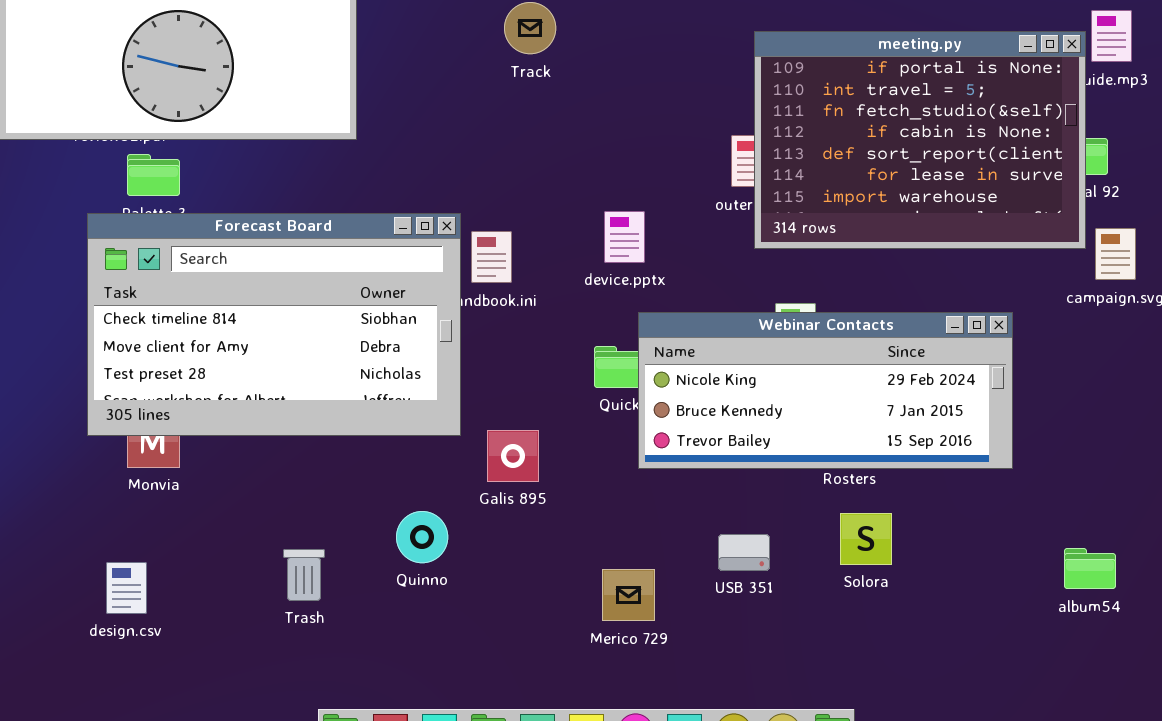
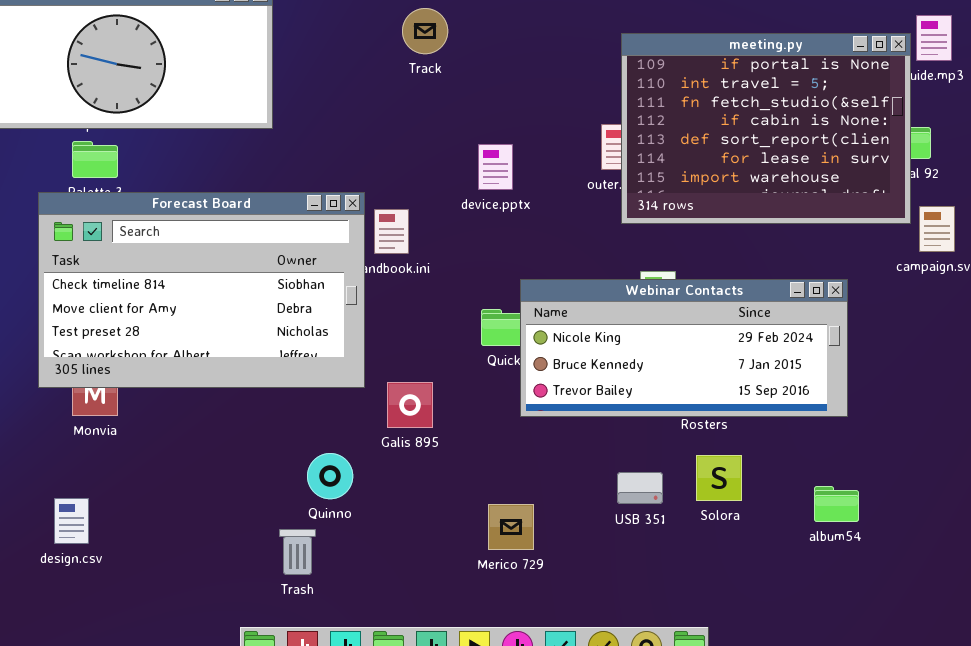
device.pptx: [604,211,645,263] -> [478,144,513,190], moved
USB 351: [718,534,770,571] -> [617,472,663,504], moved
album54: [1064,548,1116,589] -> [814,486,859,522], moved
Trash: [283,549,325,601] -> [279,529,316,575], moved

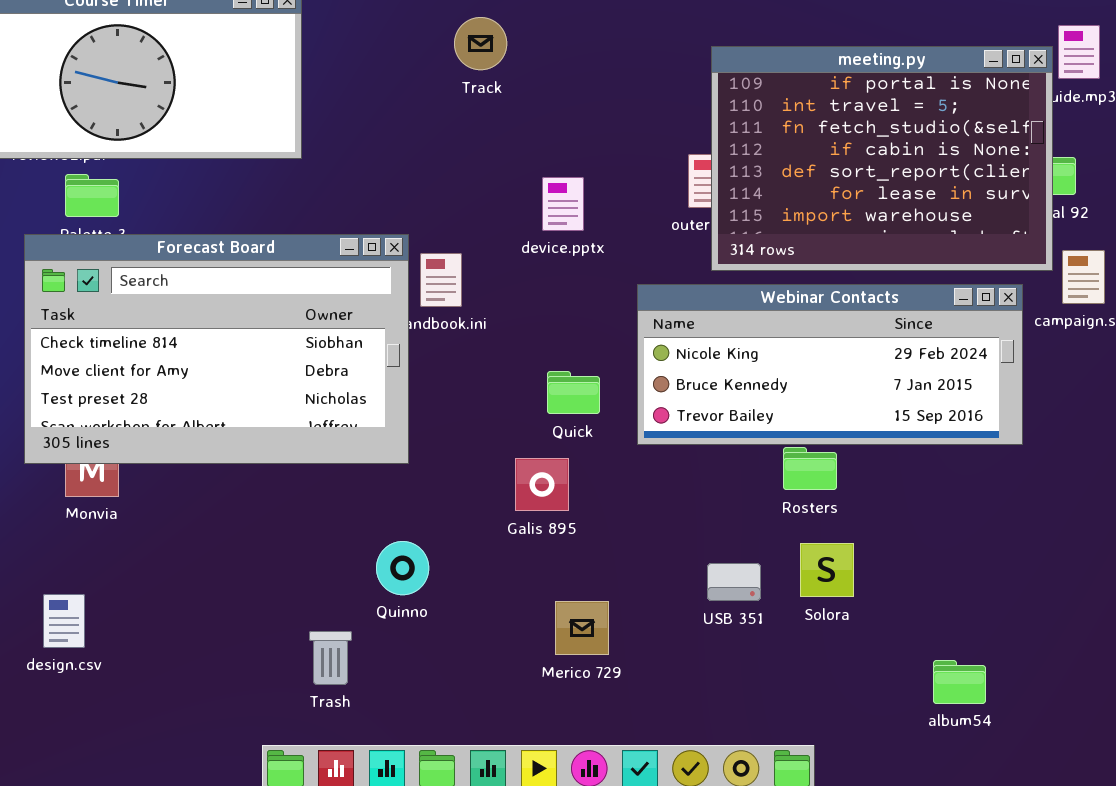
Webinar Contacts: [520,279,848,417] -> [637,284,1023,445], moved
Galis 895: [387,382,433,428] -> [515,458,569,511], moved
Quinno: [307,453,353,499] -> [376,541,429,595], moved
album54: [814,486,859,522] -> [933,660,986,704], moved

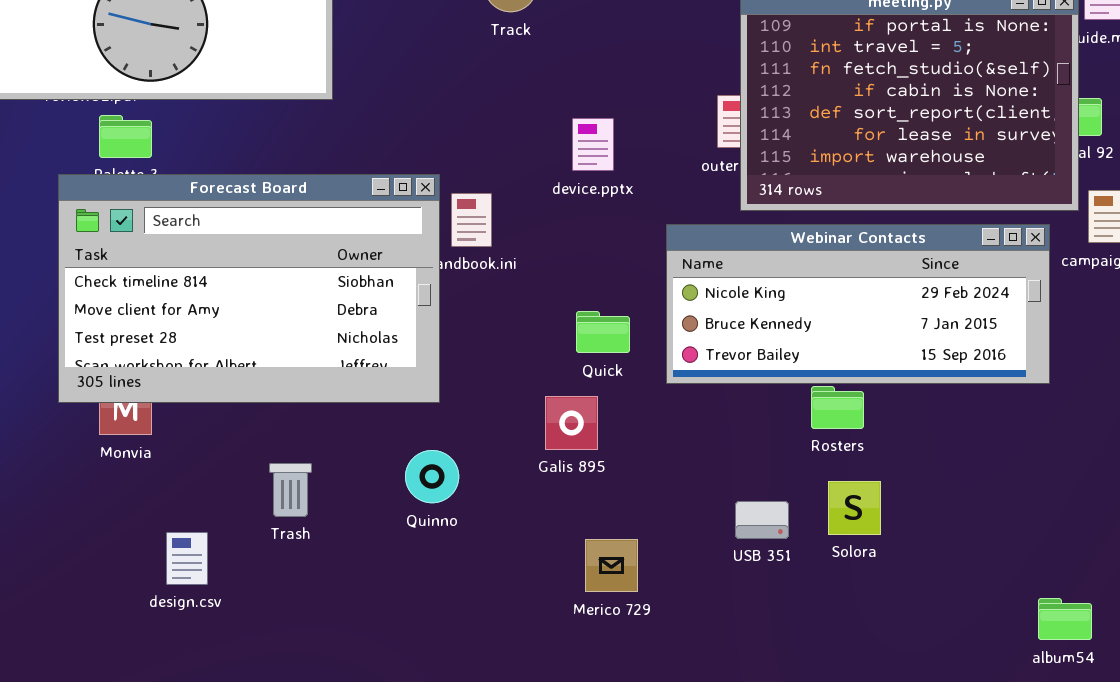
Quinno: [376,541,429,595] -> [405,450,459,503], moved
design.csv: [43,594,85,648] -> [166,532,208,585], moved
Trash: [309,631,352,685] -> [269,463,312,517], moved
album54: [933,660,986,704] -> [1038,598,1092,640], moved

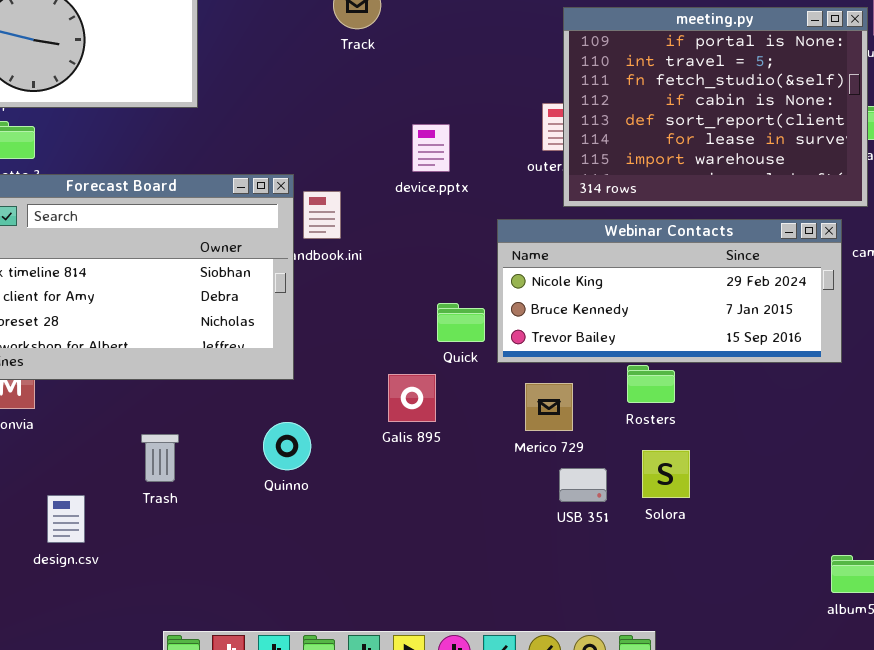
Quick: [576,311,630,353] -> [437,303,485,342], moved
Merico 729: [585,539,638,592] -> [525,383,573,431], moved

